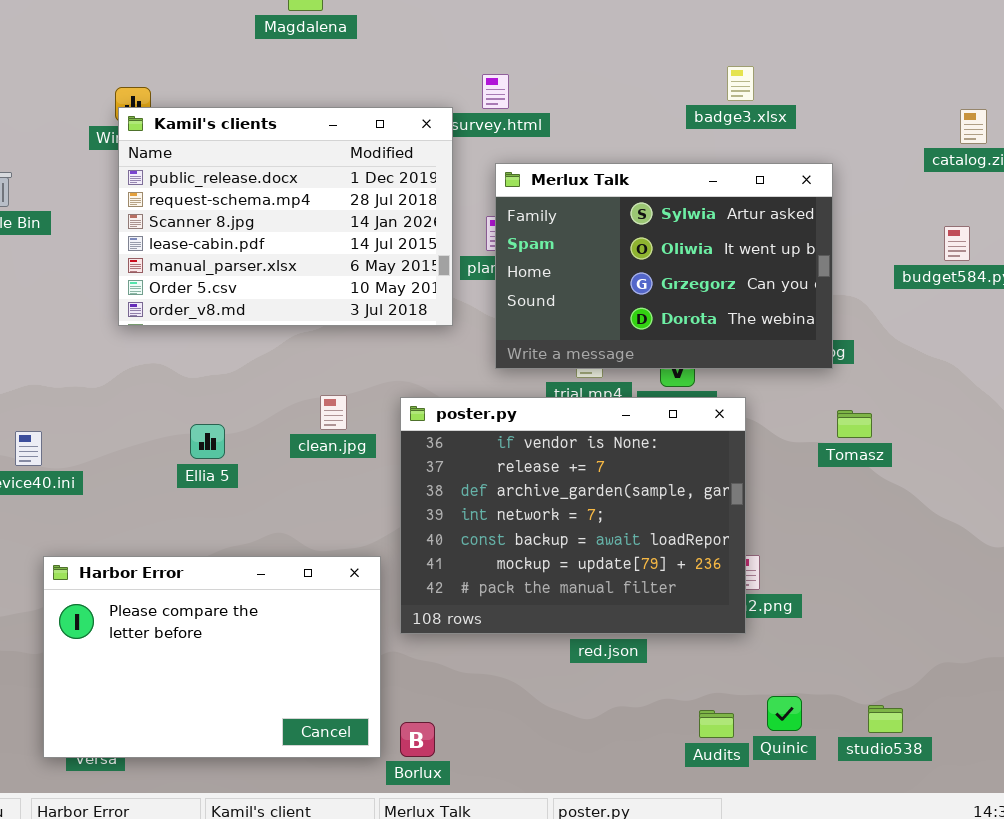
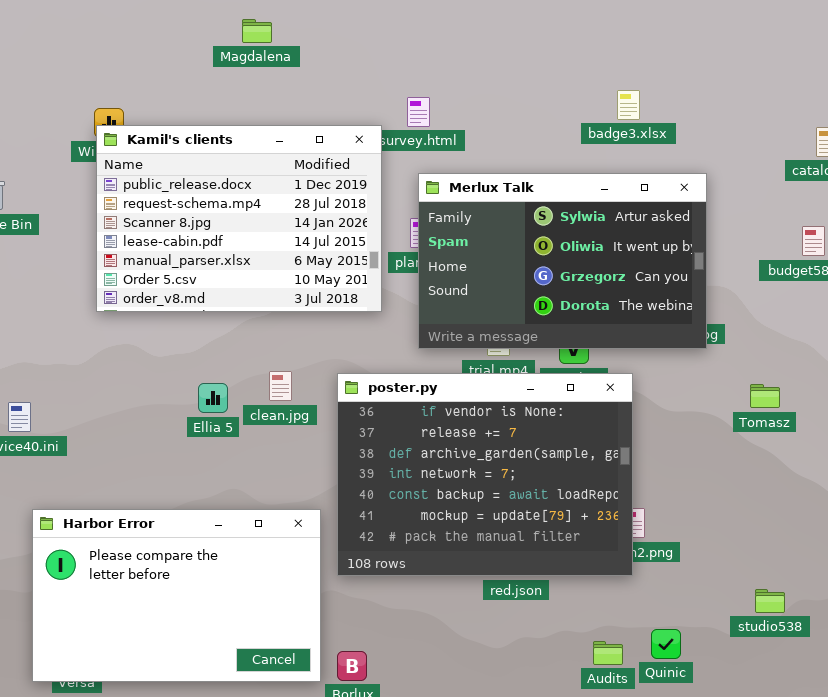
Tomasz: [837,410,872,438] -> [750,384,780,408], moved
Ellia 5: [190,424,225,459] -> [198,383,228,413], moved
studio538: [868,705,903,733] -> [755,589,785,613], moved

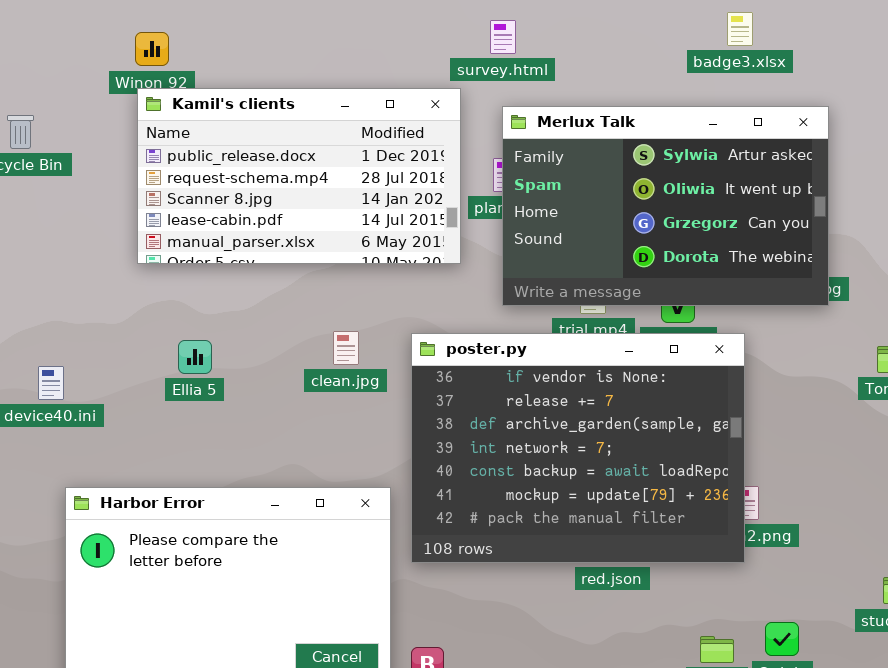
Kamil's clients: [96,125,382,312] -> [137,88,461,264], resized
Ellia 5: [198,383,228,413] -> [178,340,212,374], moved

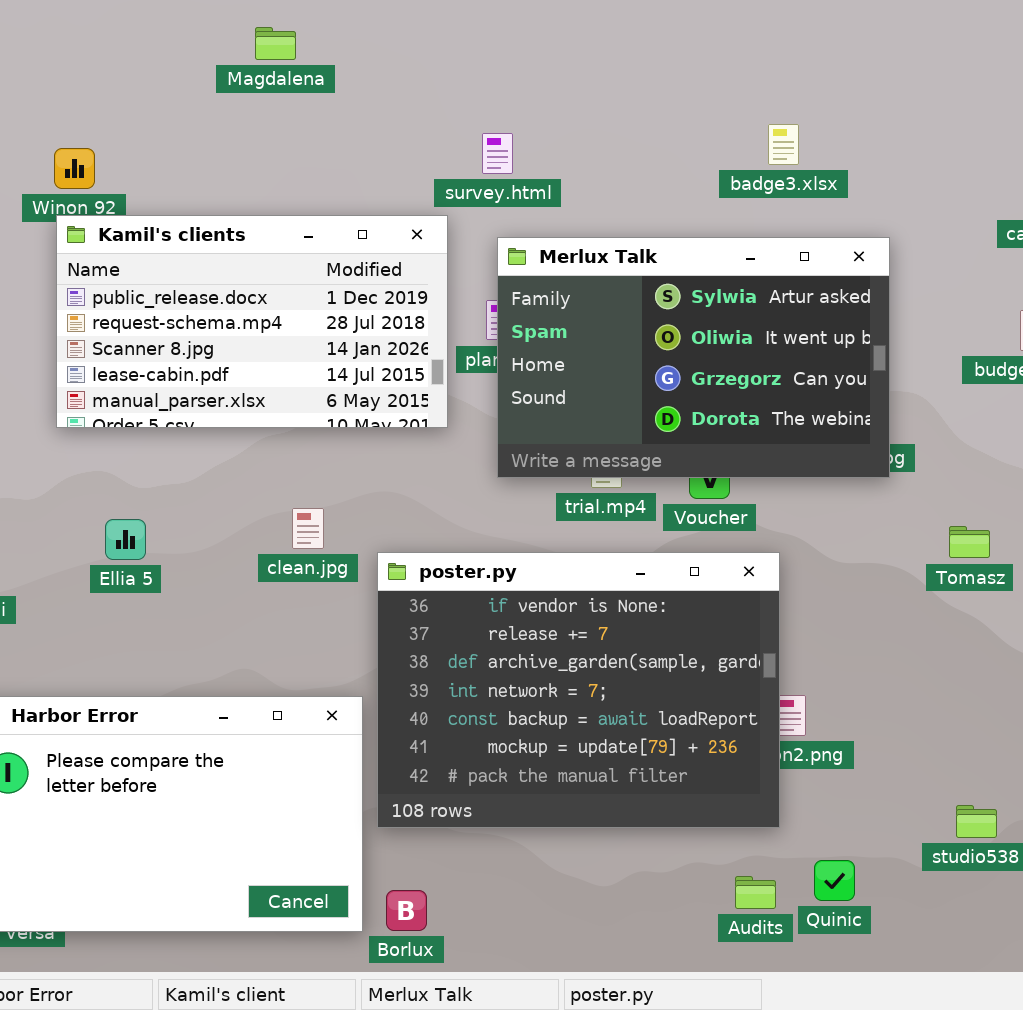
poster.py: [411,333,745,563] -> [377,552,780,828], moved

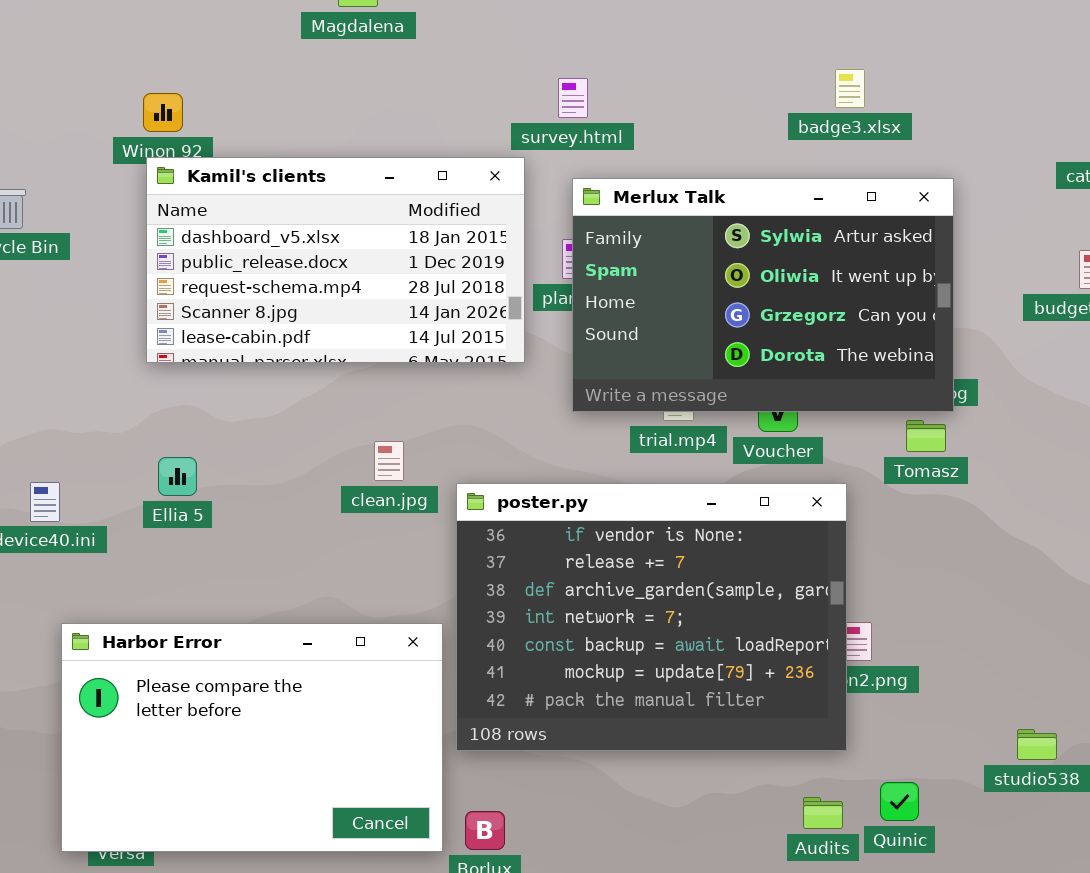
Kamil's clients: [56,215,448,428] -> [146,157,525,363], scrolled up 1 row
Ellia 5: [105,519,146,560] -> [158,457,197,496], moved
Tomasz: [949,526,990,558] -> [906,420,946,452], moved

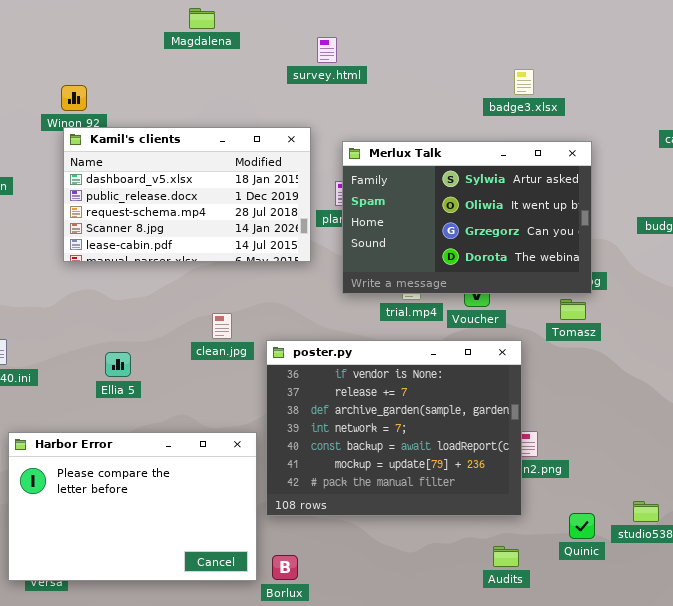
survey.html: [558,78,588,118] -> [317,37,337,63], moved
Ellia 5: [158,457,197,496] -> [105,352,131,377], moved
Quinic: [880,782,919,821] -> [569,513,595,539], moved

